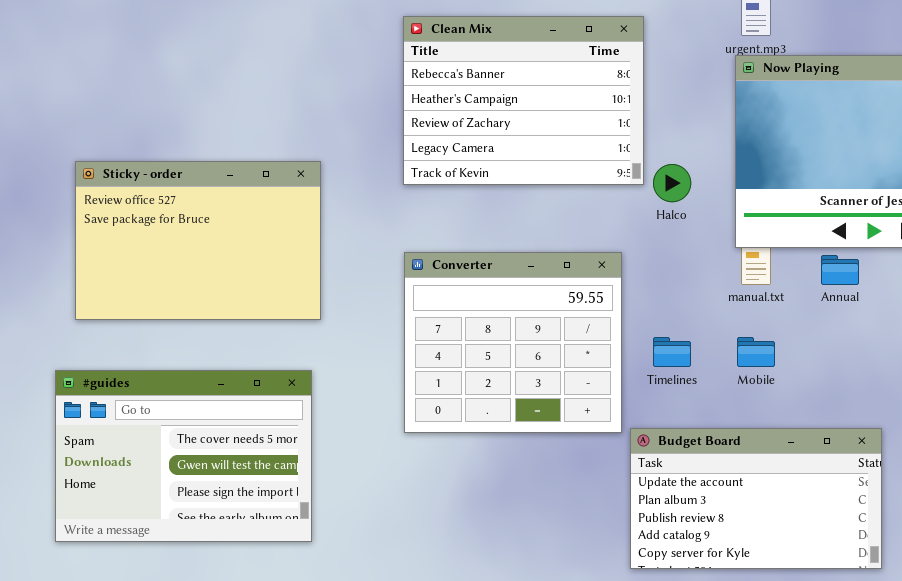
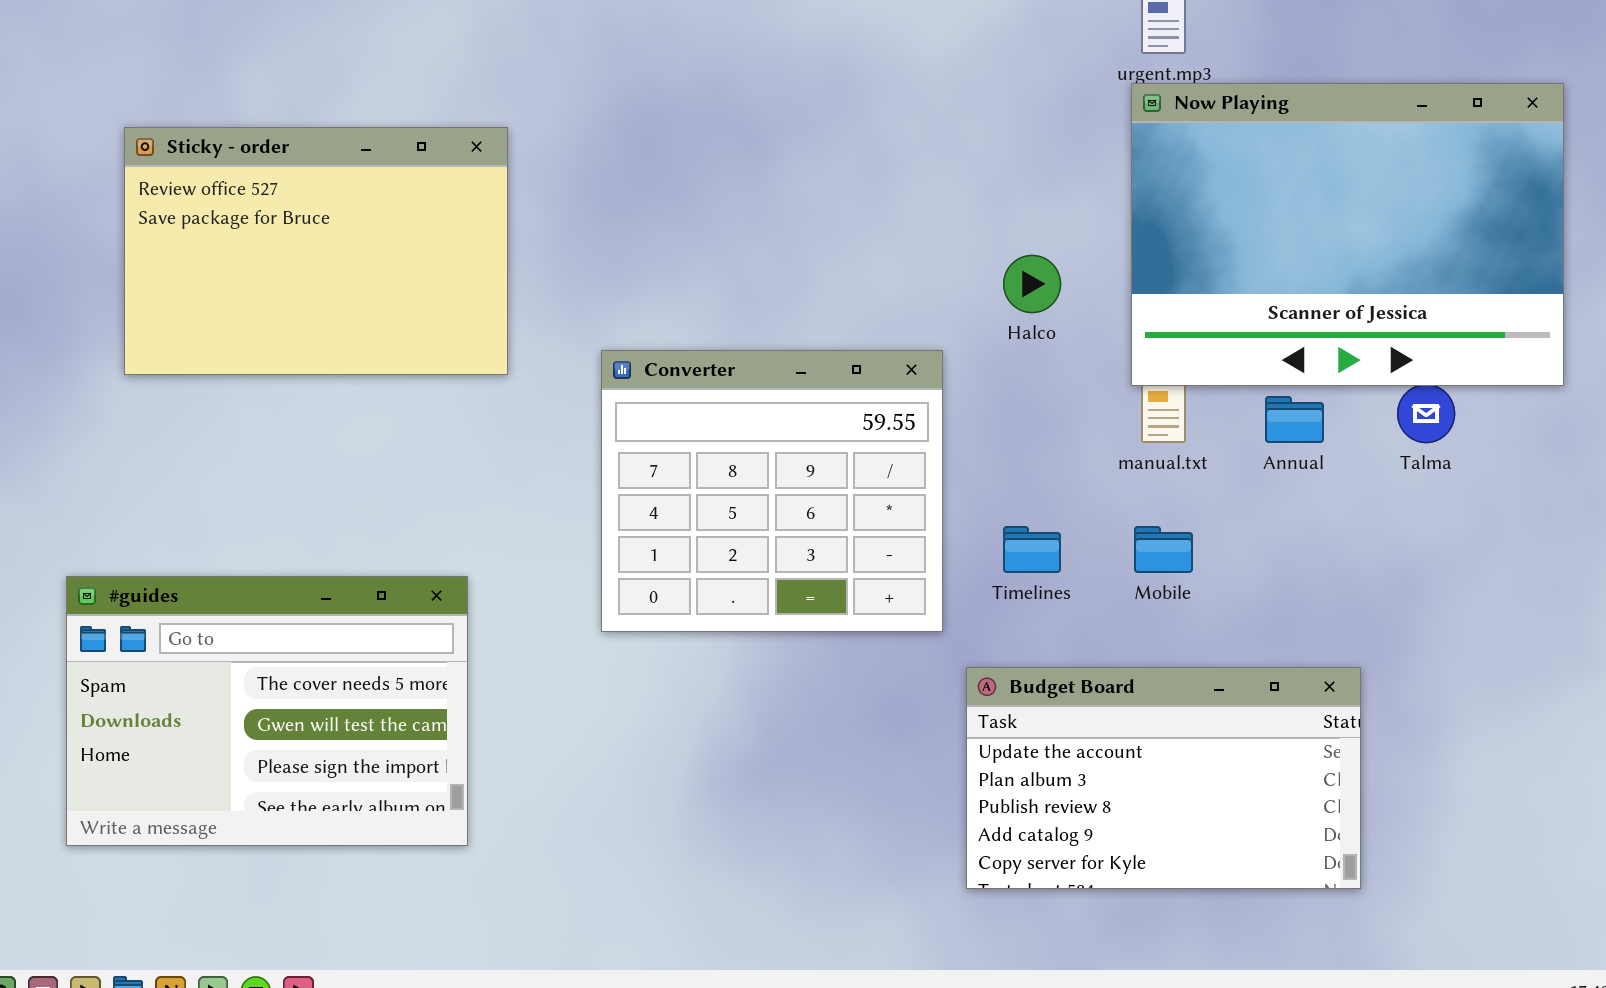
Clean Mix: [403,16,644,185] -> none, closed
Sticky - order: [75,161,321,320] -> [124,127,508,375], moved
Converter: [404,252,622,433] -> [601,350,943,632], moved

